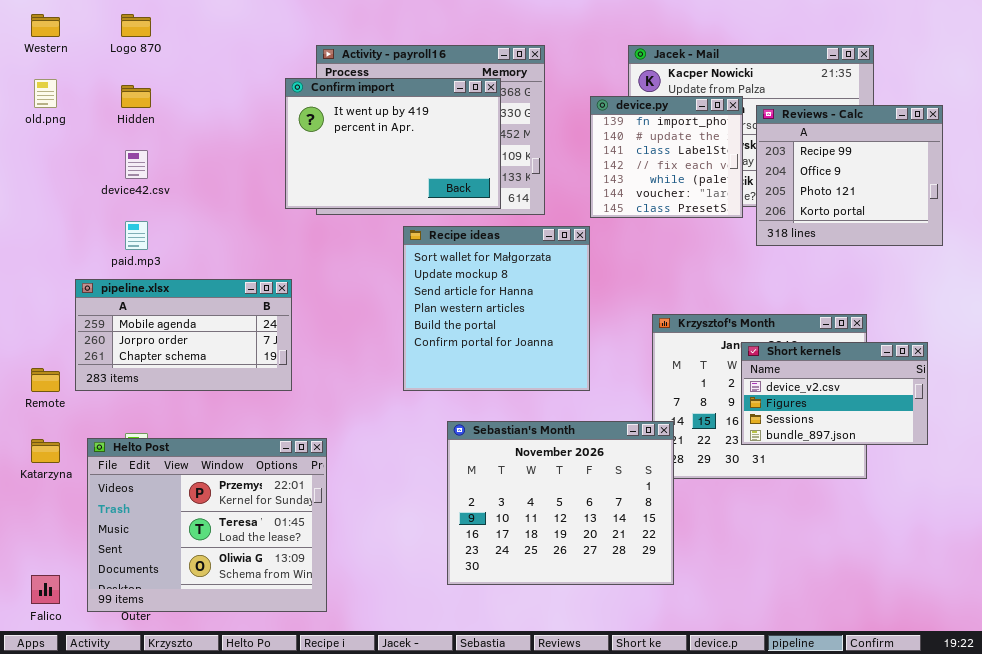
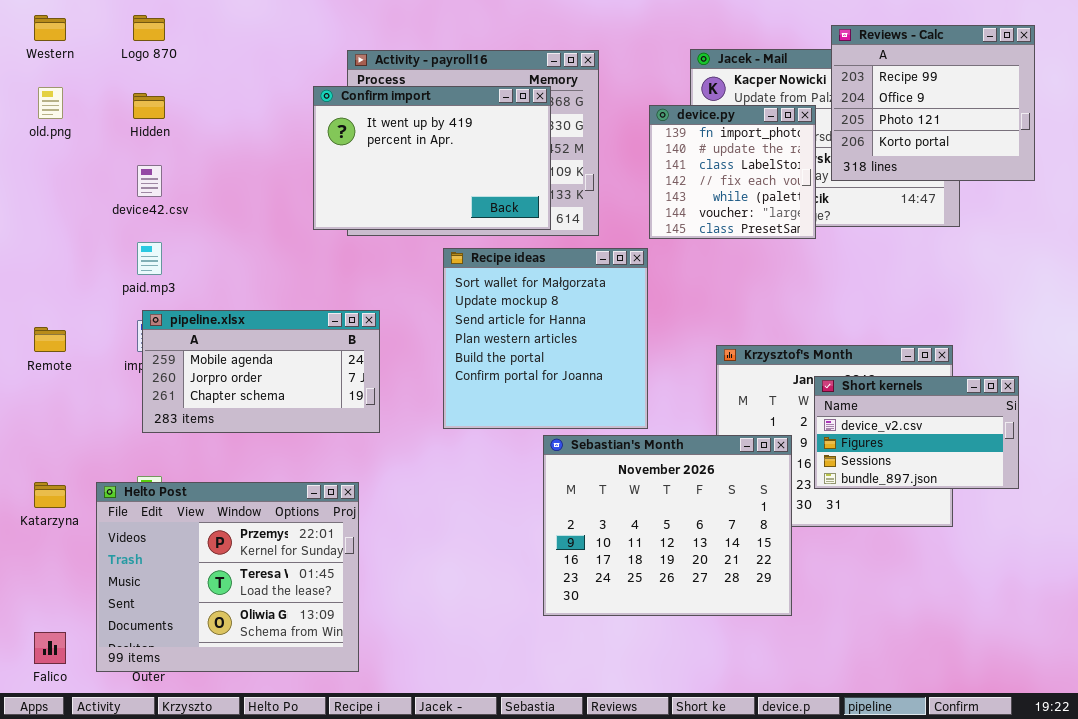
Reviews - Calc: [756,105,943,246] -> [831,25,1035,181], moved
pipeline.xlsx: [75,279,292,391] -> [142,310,380,433], moved
Remote: [31,368,60,392] -> [34,327,66,352], moved
Sebastian's Month: [447,421,674,585] -> [543,435,792,616], moved

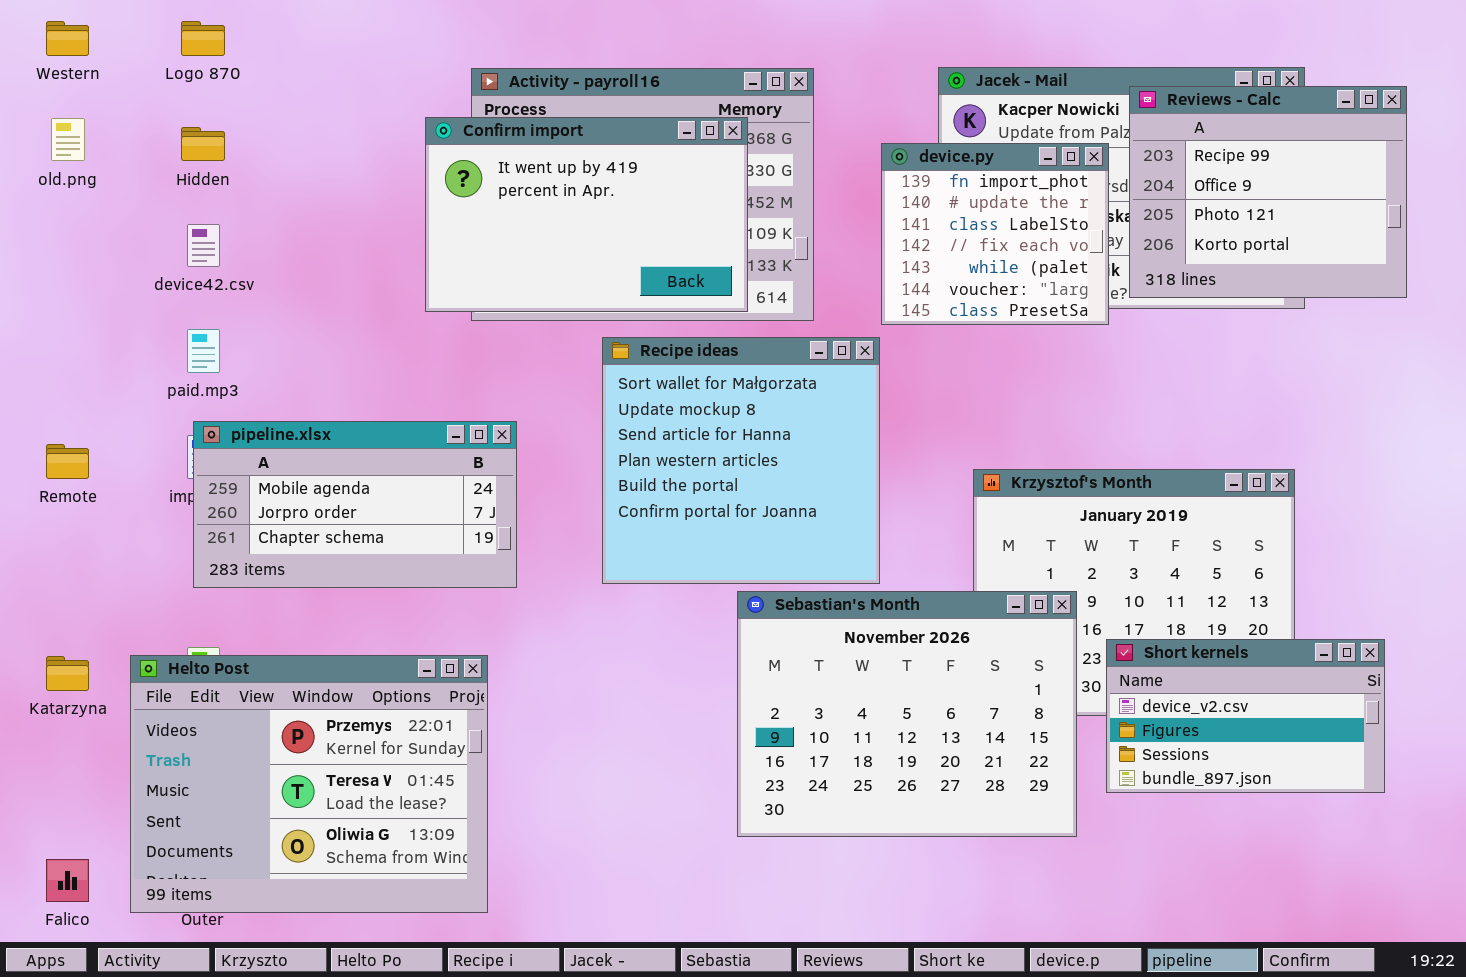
Reviews - Calc: [831,25,1035,181] -> [1129,86,1407,298], moved
Short kernels: [814,376,1019,489] -> [1106,639,1385,793], moved

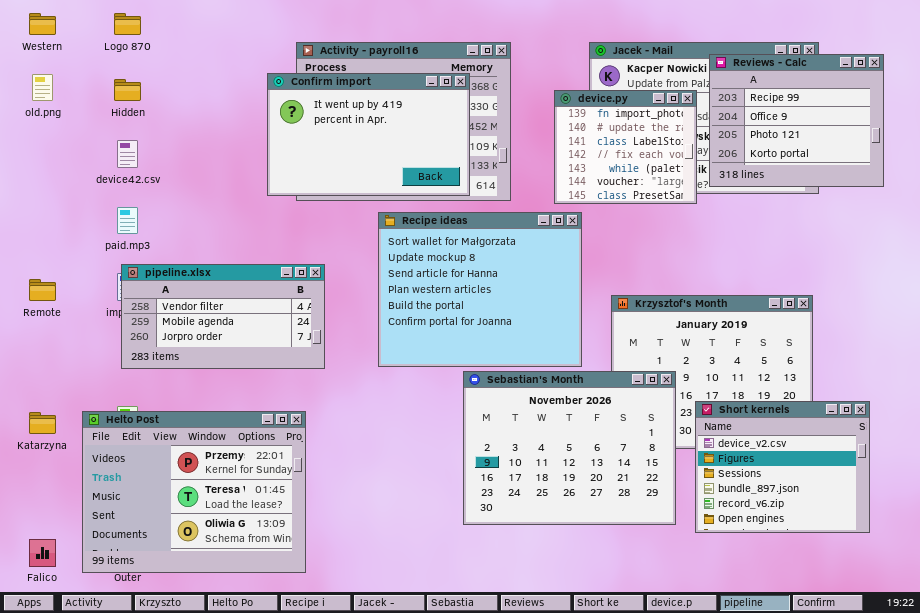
Recipe ideas: [602,337,880,584] -> [378,212,582,367], resized
pipeline.xlsx: [193,421,517,588] -> [121,264,325,369], scrolled up 1 row
Short kernels: [1106,639,1385,793] -> [695,401,870,533], resized

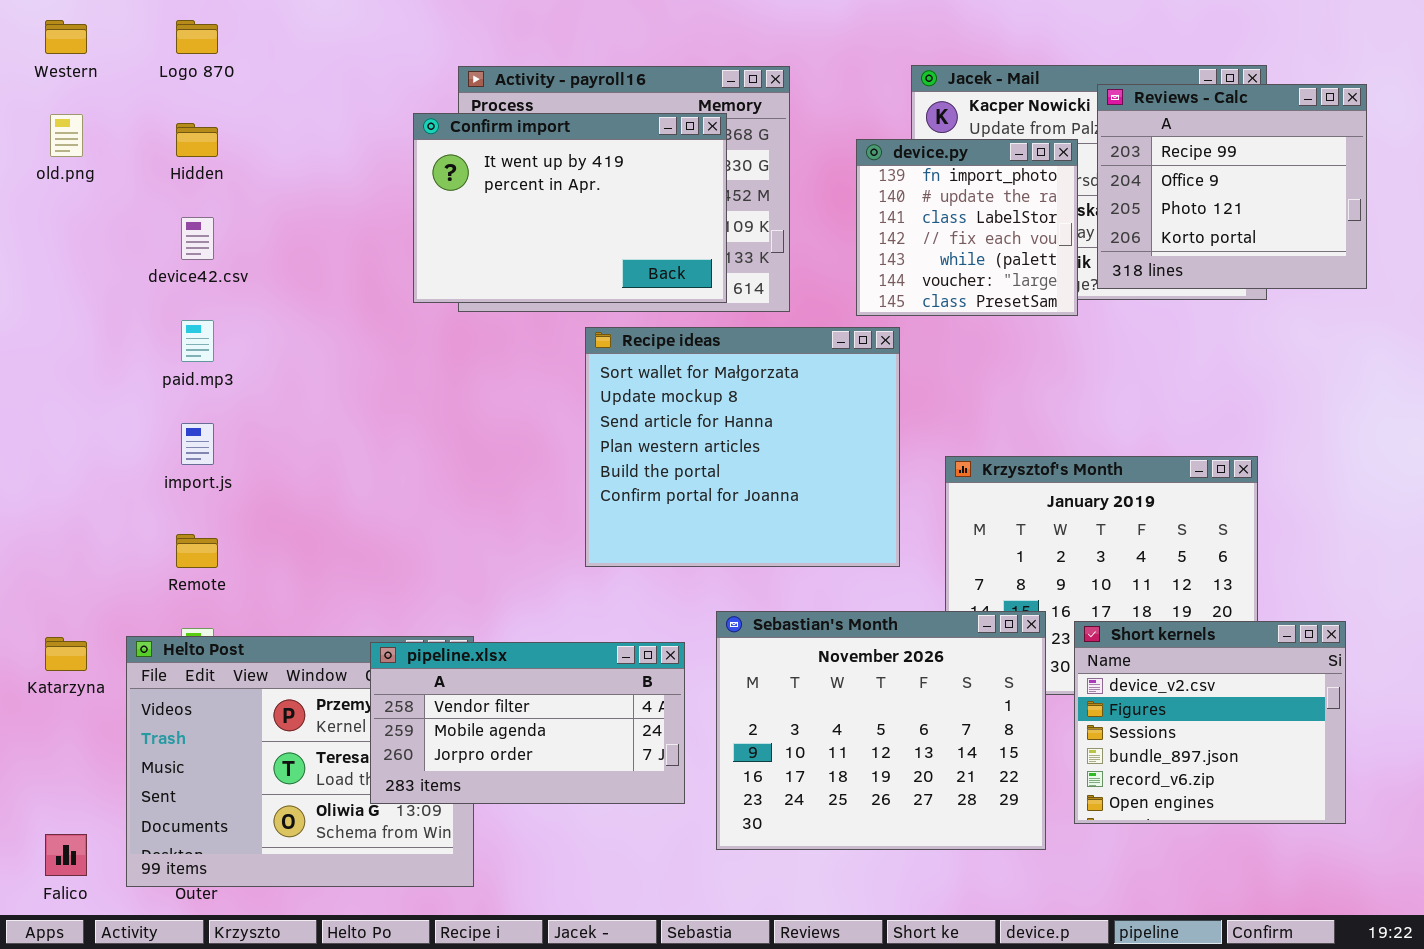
pipeline.xlsx: [121,264,325,369] -> [370,642,685,804], moved
Remote: [29,279,56,301] -> [176,534,218,568], moved
Sebastian's Month: [463,371,676,525] -> [716,611,1046,850], moved

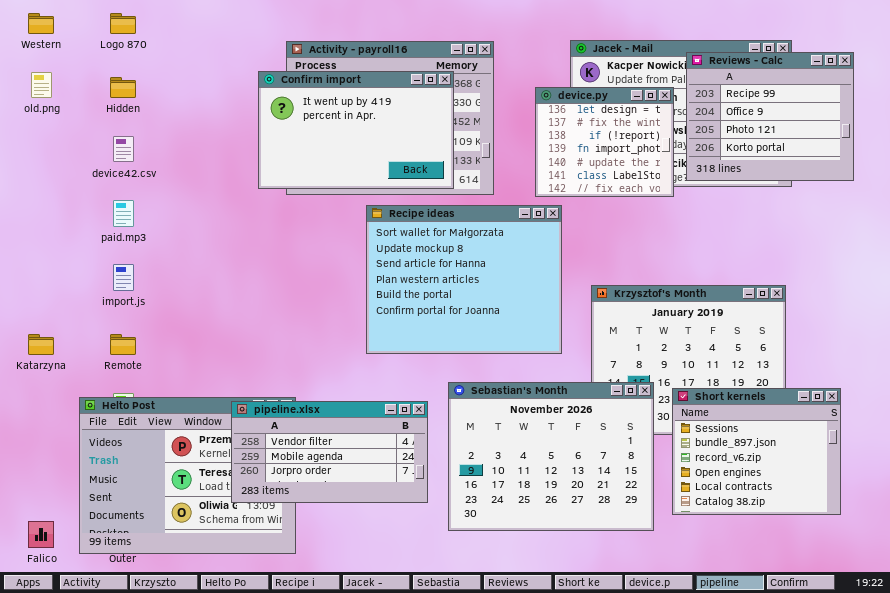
device.py: [856,139,1078,316] -> [535,87,674,197], scrolled up 3 rows
Short kernels: [1074,621,1346,824] -> [672,388,841,515], scrolled down 2 rows
Katarzyna: [45,637,87,671] -> [28,334,54,355], moved

